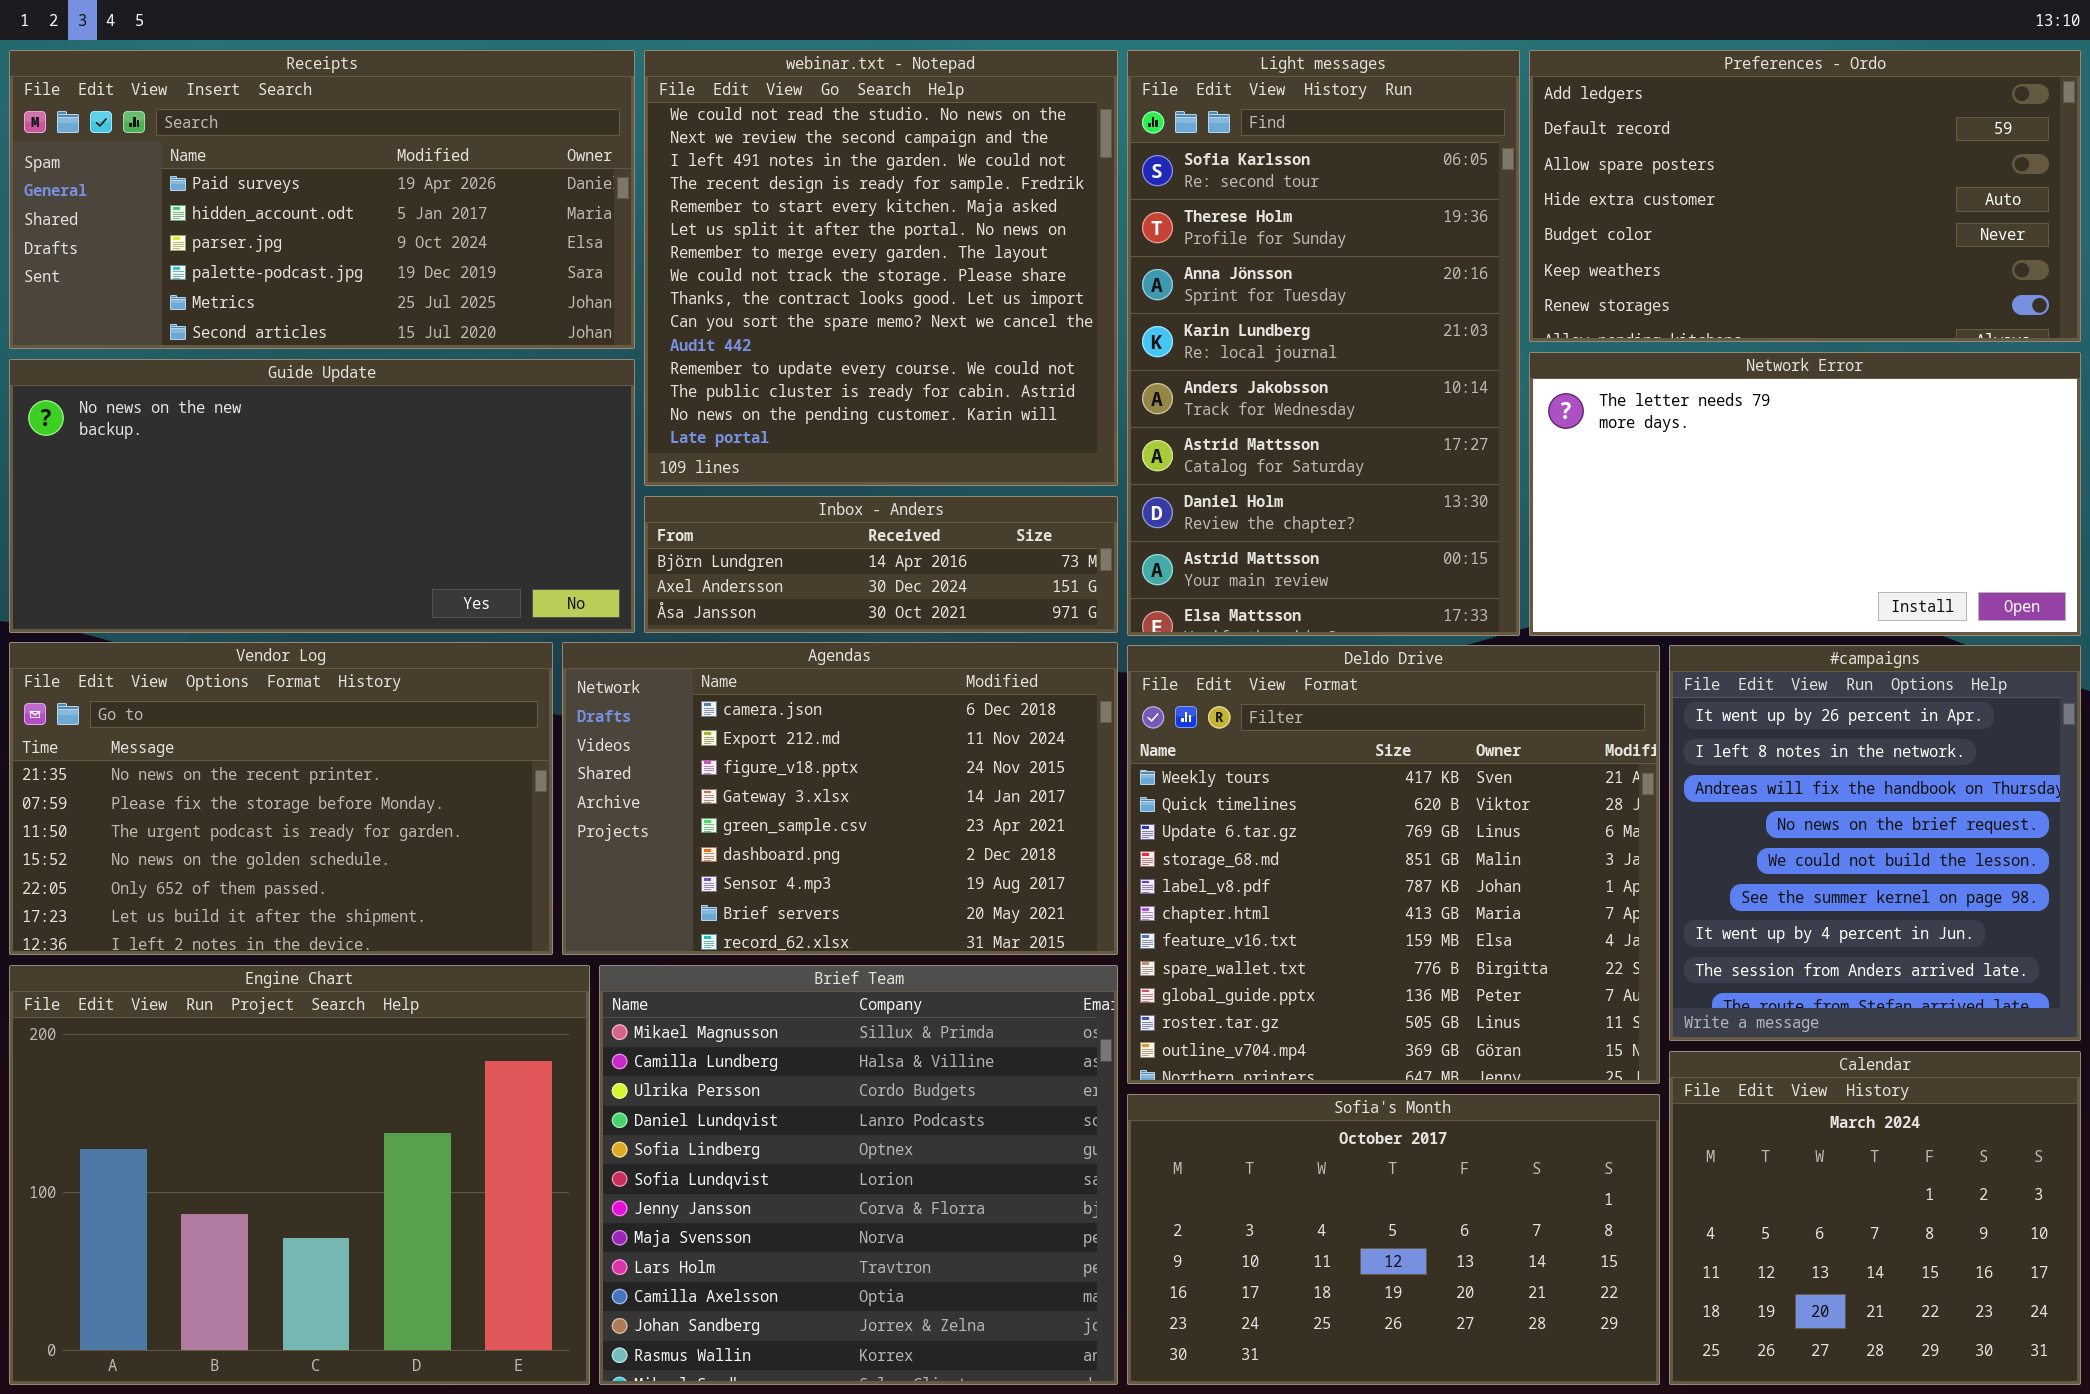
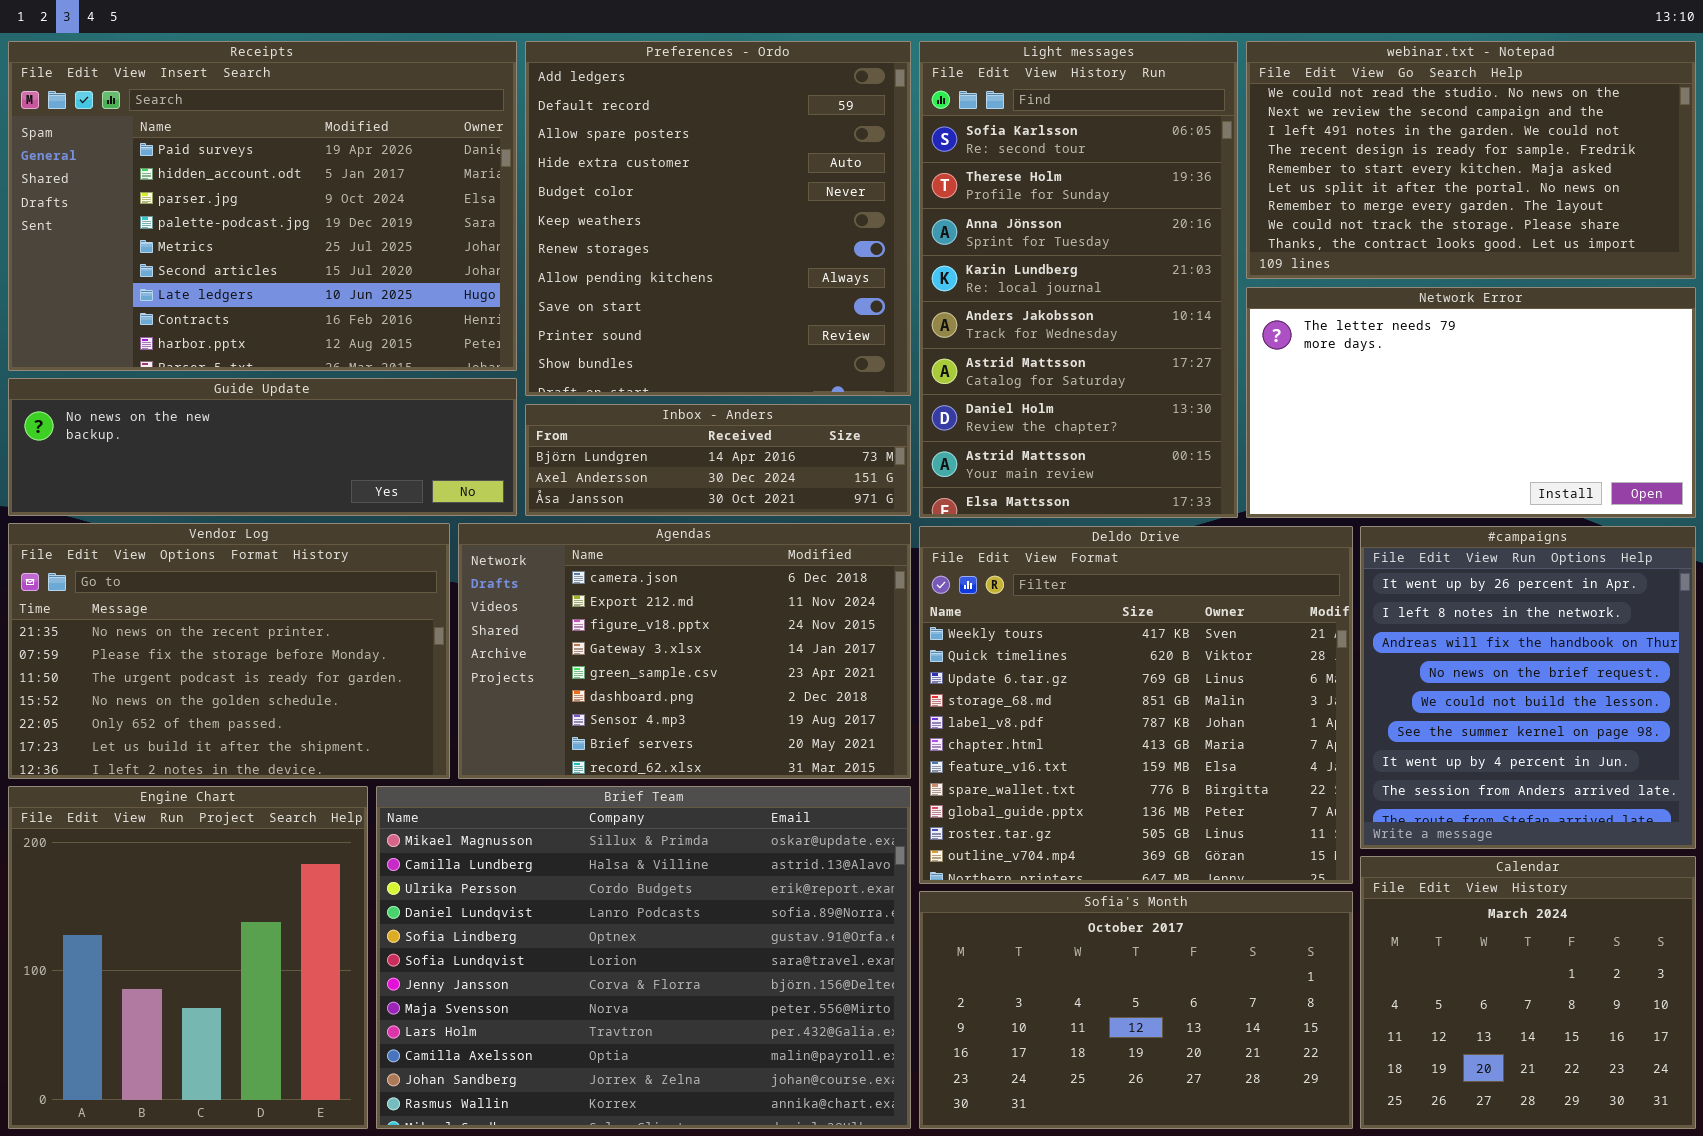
Receipts: [9,50,635,349] -> [8,41,517,371], resized
webinar.txt - Notepad: [644,50,1118,486] -> [1246,41,1696,279], moved, resized
Preferences - Ordo: [1529,50,2081,342] -> [525,41,911,396], moved, resized
Guide Update: [9,359,635,633] -> [8,378,517,516], resized
Engine Chart: [9,965,590,1385] -> [8,786,368,1129], resized
Brief Team: [599,965,1118,1385] -> [376,786,911,1129], resized

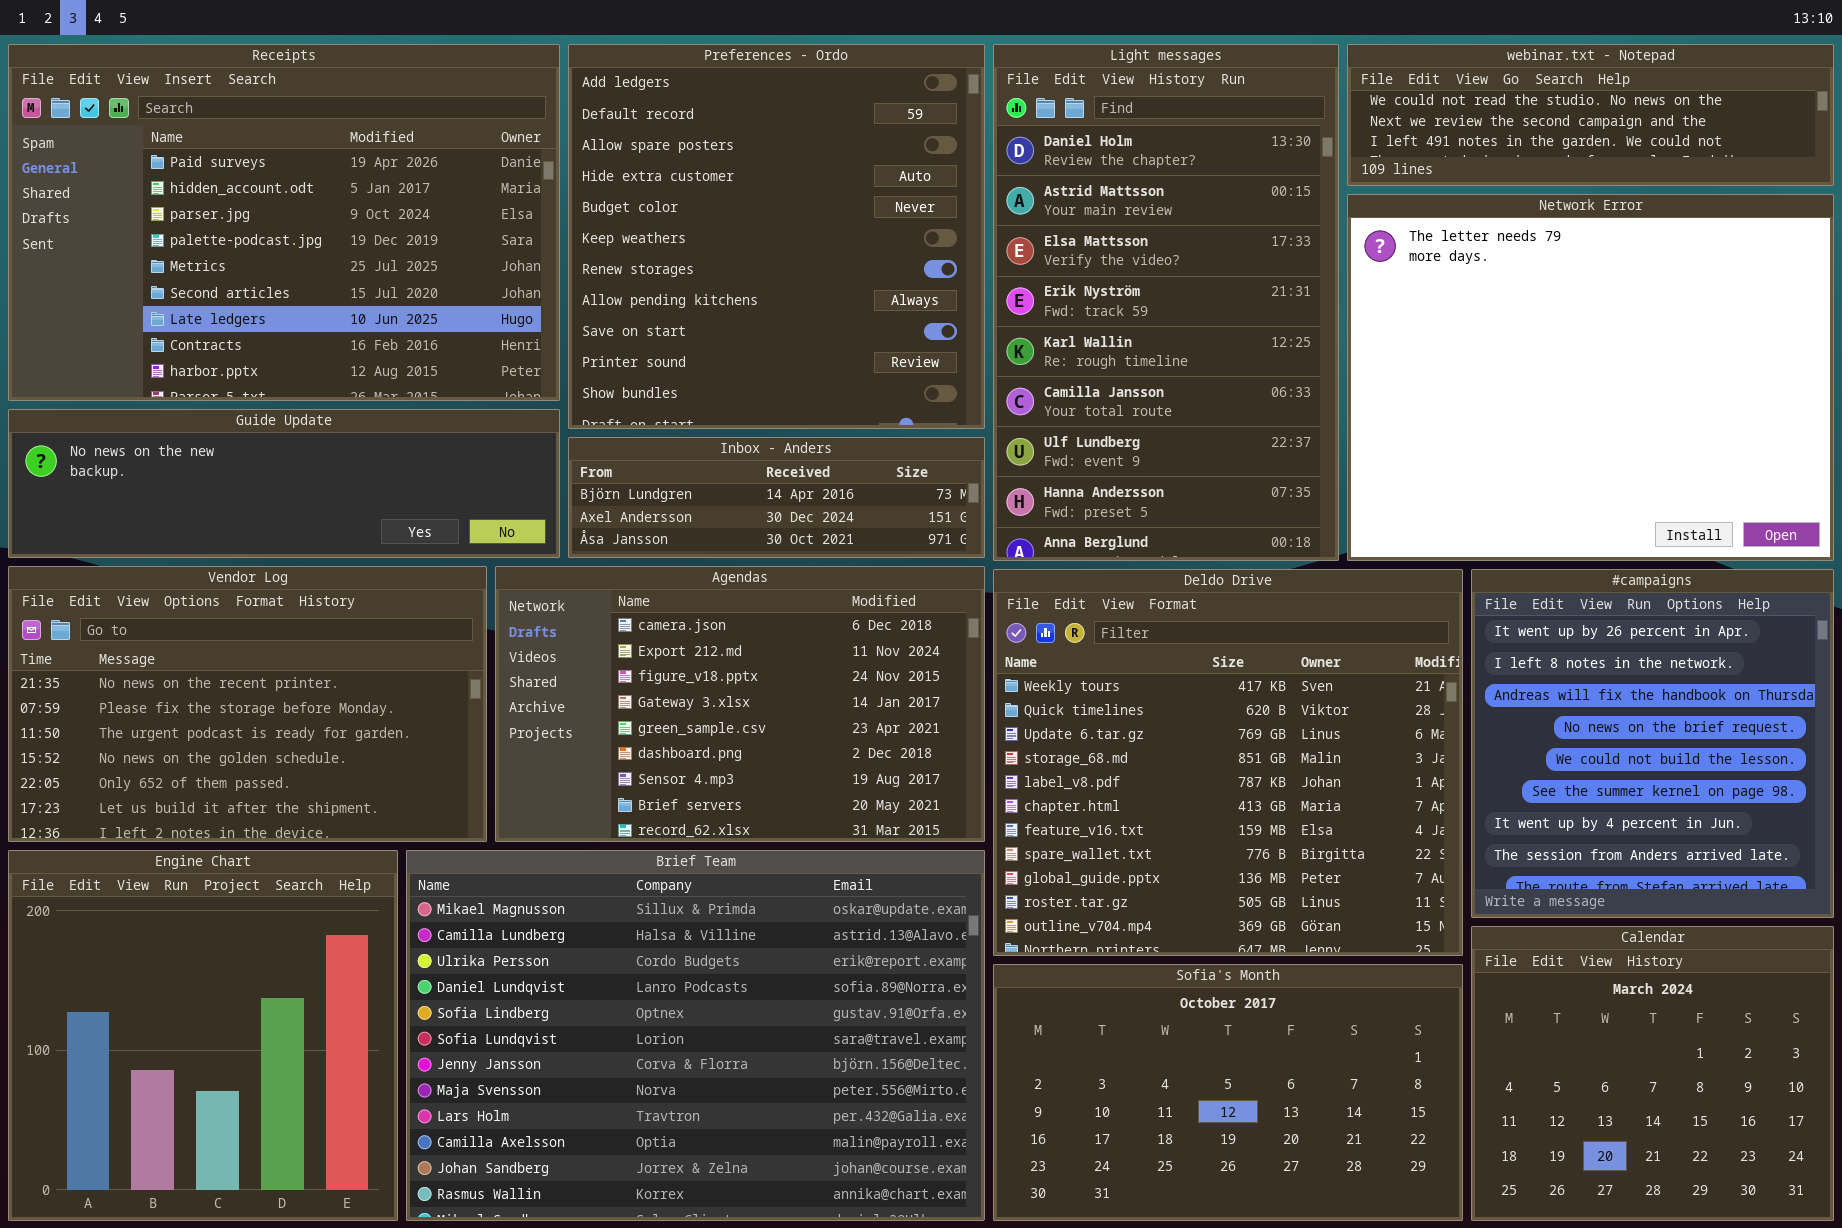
Light messages: [919,41,1238,518] -> [993,44,1339,561], scrolled down 6 rows
webinar.txt - Notepad: [1246,41,1696,279] -> [1347,44,1834,186], resized
Network Error: [1246,287,1696,518] -> [1347,194,1834,561], resized

